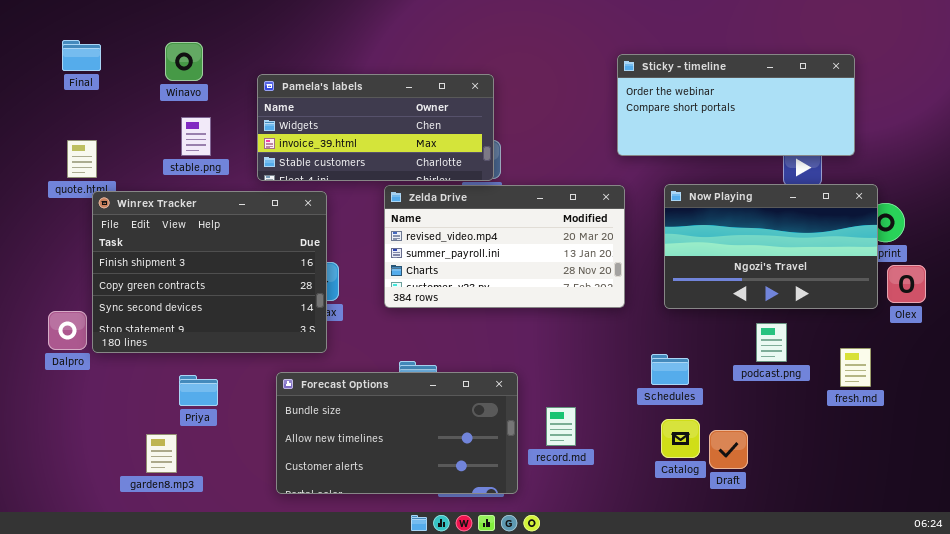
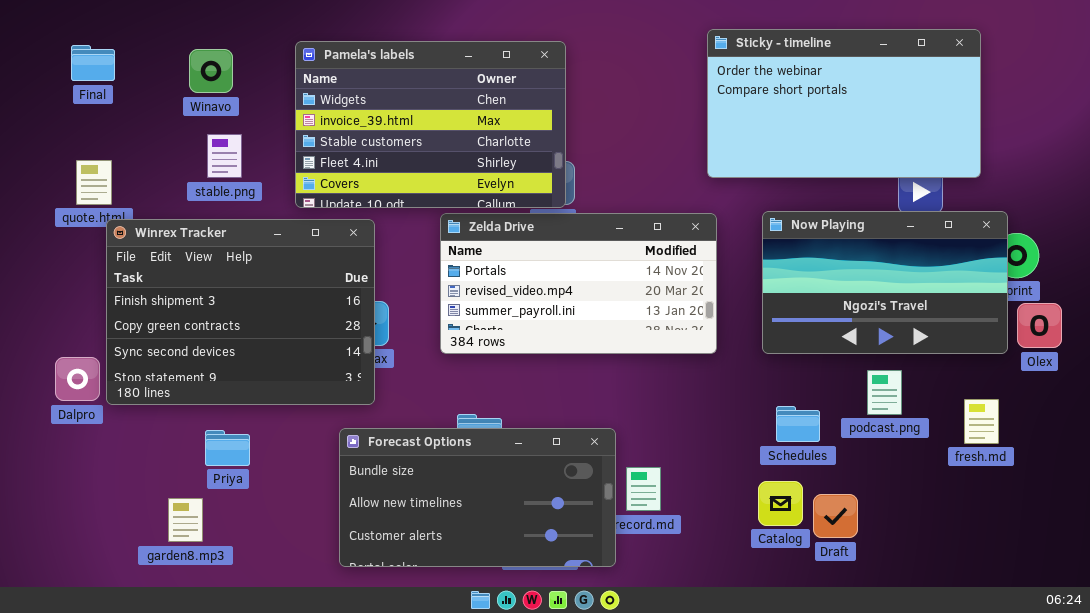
Sticky - timeline: [617,54,855,156] -> [707,29,981,178], resized
Pamela's labels: [257,74,494,181] -> [295,41,566,208], resized
Zelda Drive: [384,185,625,308] -> [440,213,717,354], scrolled up 1 row
Schedules: [651,354,689,385] -> [776,406,820,442], moved
Forecast Options: [276,372,518,494] -> [339,428,616,567], moved

